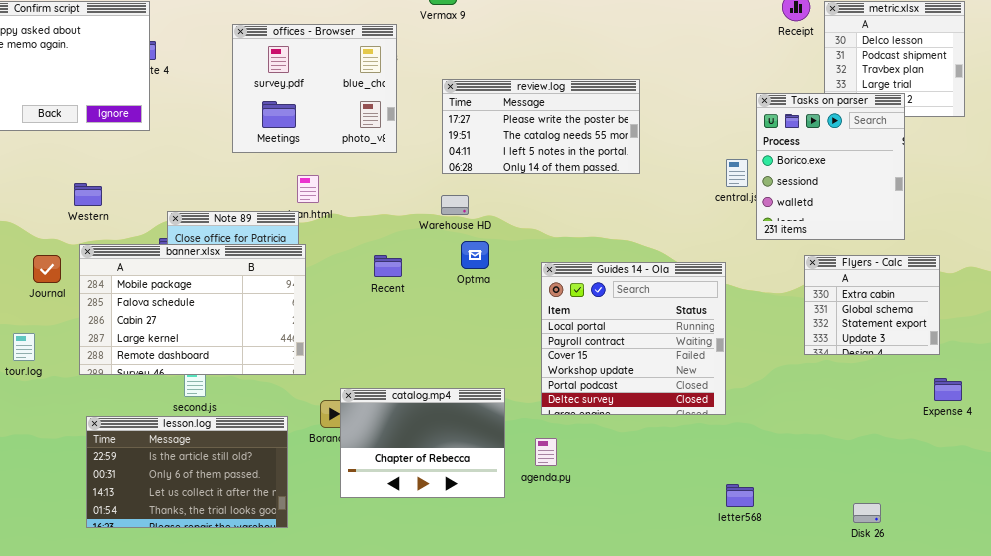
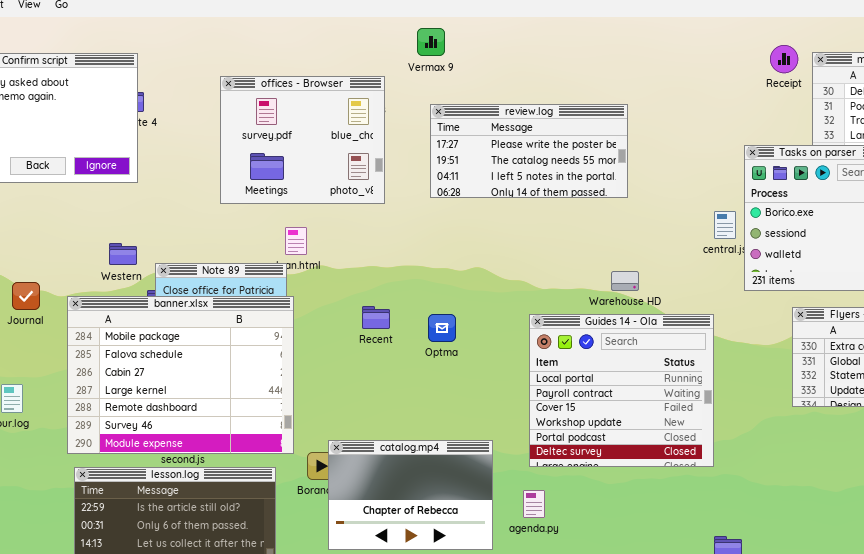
review.log: [442,79,640,174] -> [430,104,628,198], moved
Western: [74,183,102,206] -> [109,243,137,265], moved
Warehouse HD: [441,195,469,215] -> [611,271,639,291], moved
Optma: [461,241,489,269] -> [428,314,456,342], moved
banner.xlsx: [79,244,306,375] -> [67,296,294,454], resized
Journal: [33,255,61,283] -> [12,282,40,310], moved

